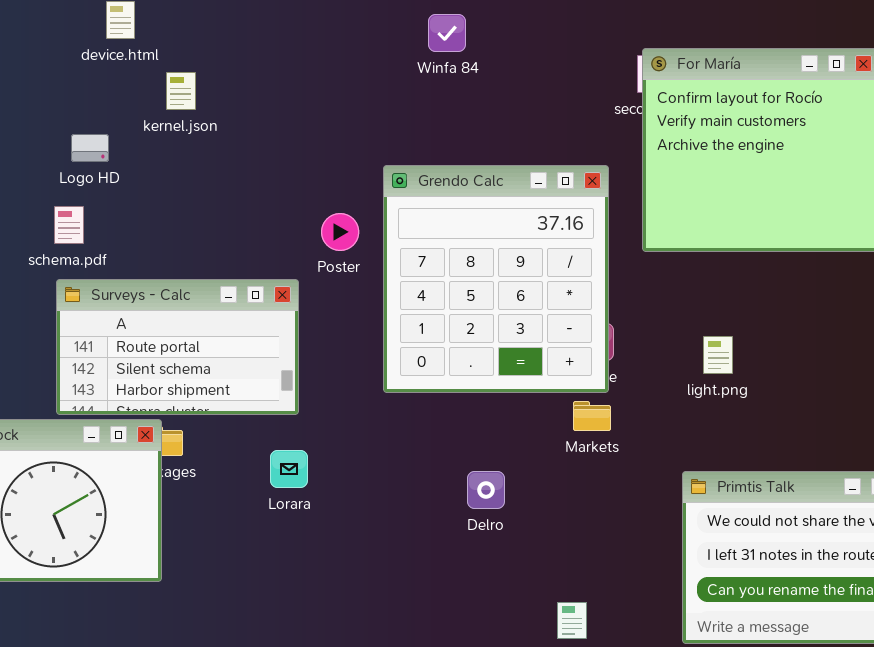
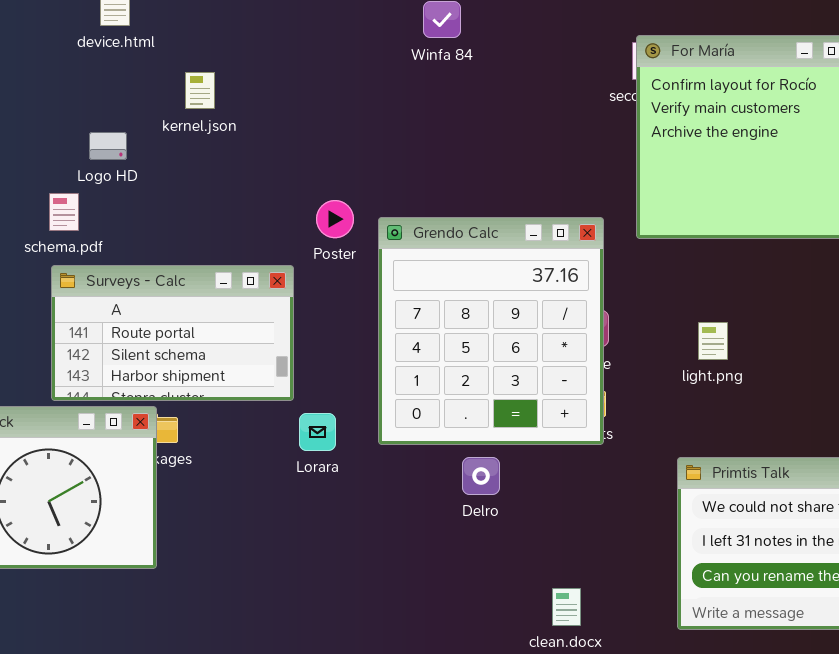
kernel.json: [166,72,196,110] -> [185,72,215,109], moved
Logo HD: [71,134,109,162] -> [89,132,127,160], moved
Grendo Calc: [383,165,609,393] -> [378,217,604,445], moved
Lorara: [270,450,308,488] -> [299,413,336,451], moved

